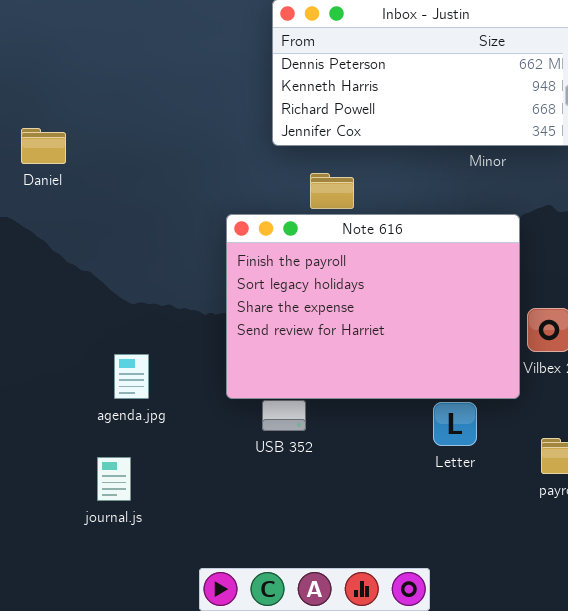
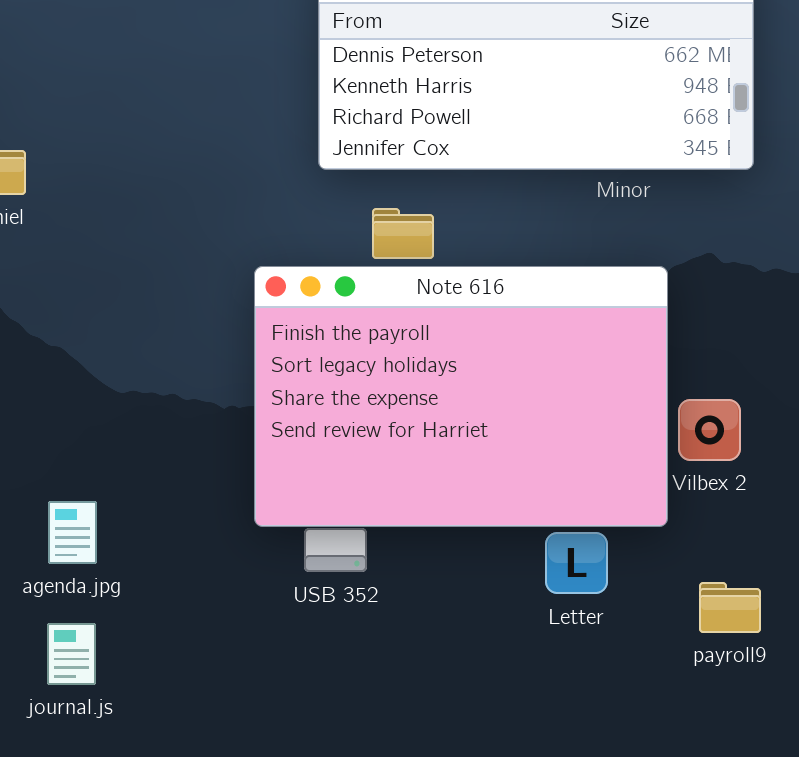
agenda.jpg: [114,354,149,399] -> [48,501,97,564], moved
journal.js: [97,457,131,501] -> [47,623,96,685], moved

